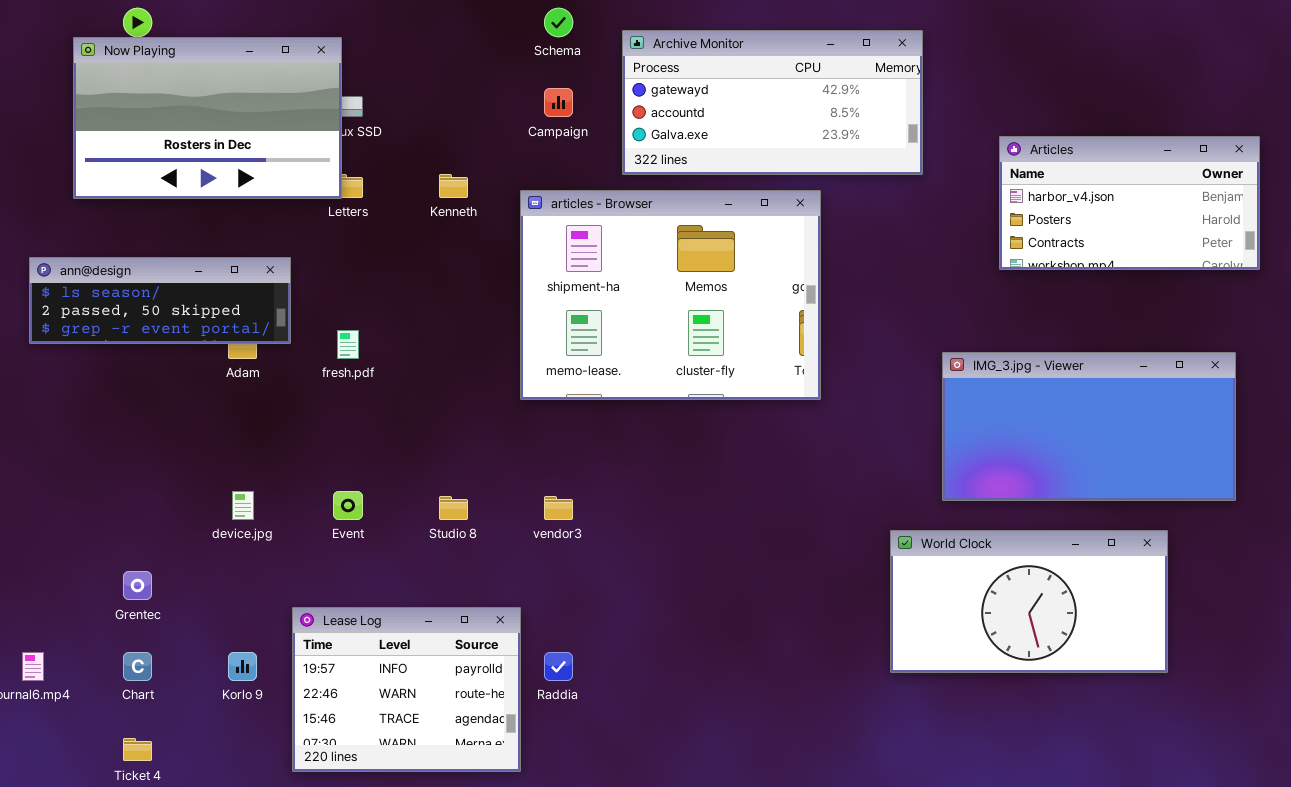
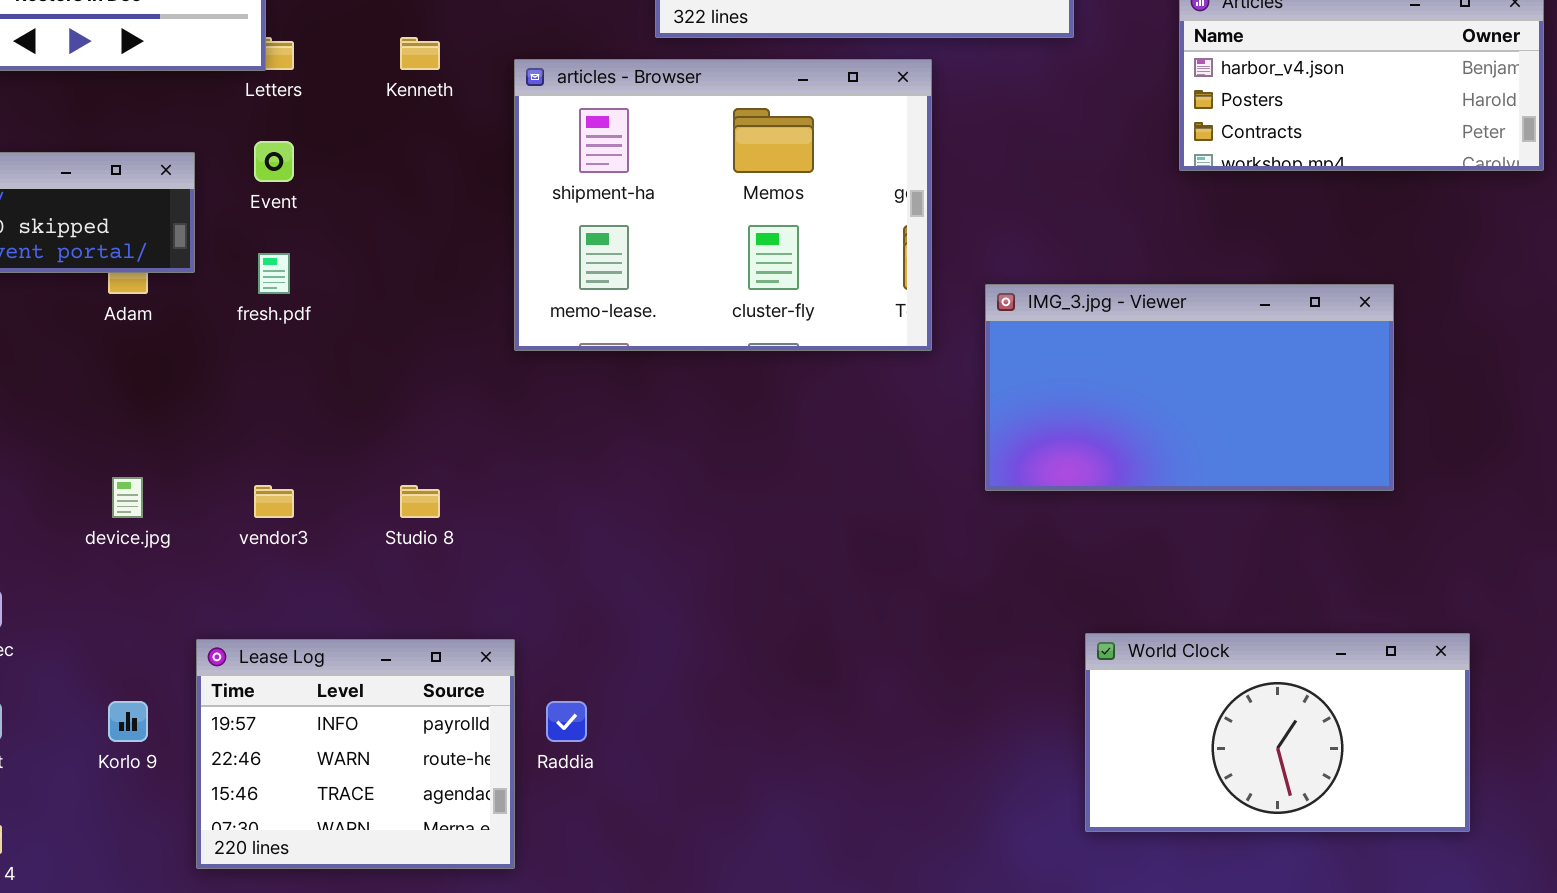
IMG_3.jpg - Viewer: [942,352,1236,501] -> [985,284,1394,491], moved
Event: [333,491,363,520] -> [254,141,294,182], moved
vendor3: [544,496,573,520] -> [254,485,294,518], moved
World Clock: [890,530,1168,673] -> [1085,633,1470,832], moved

